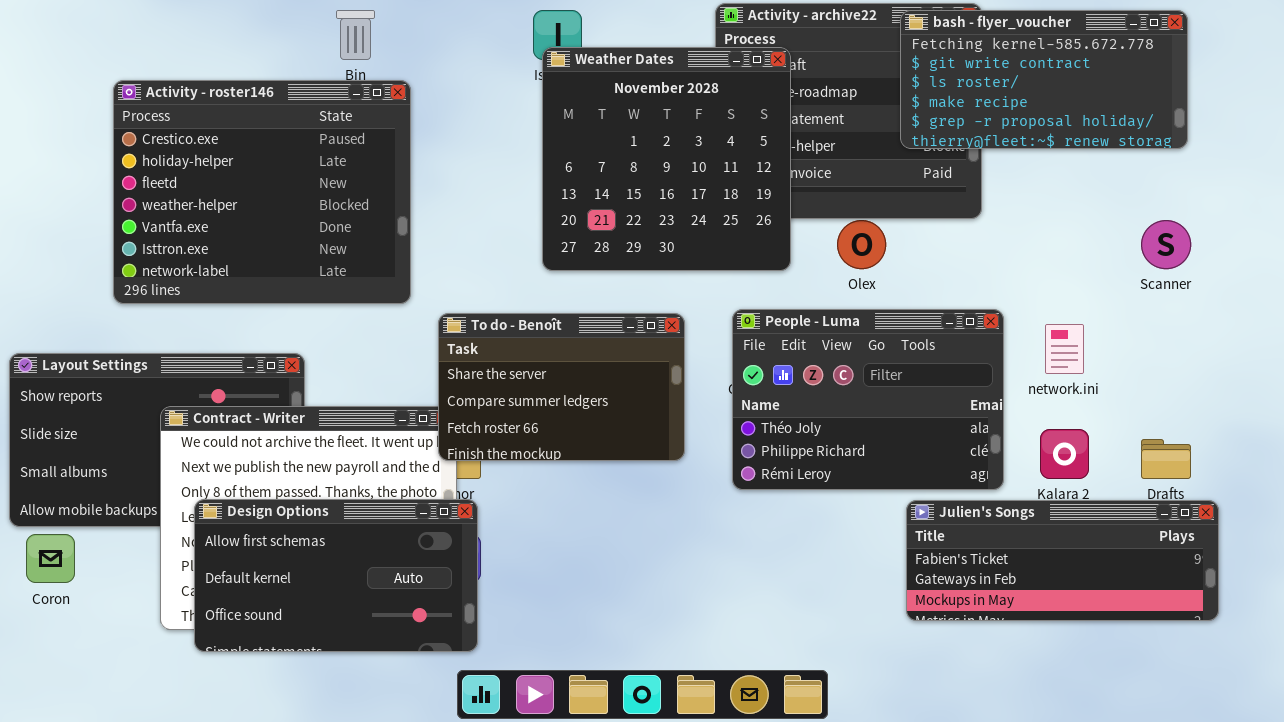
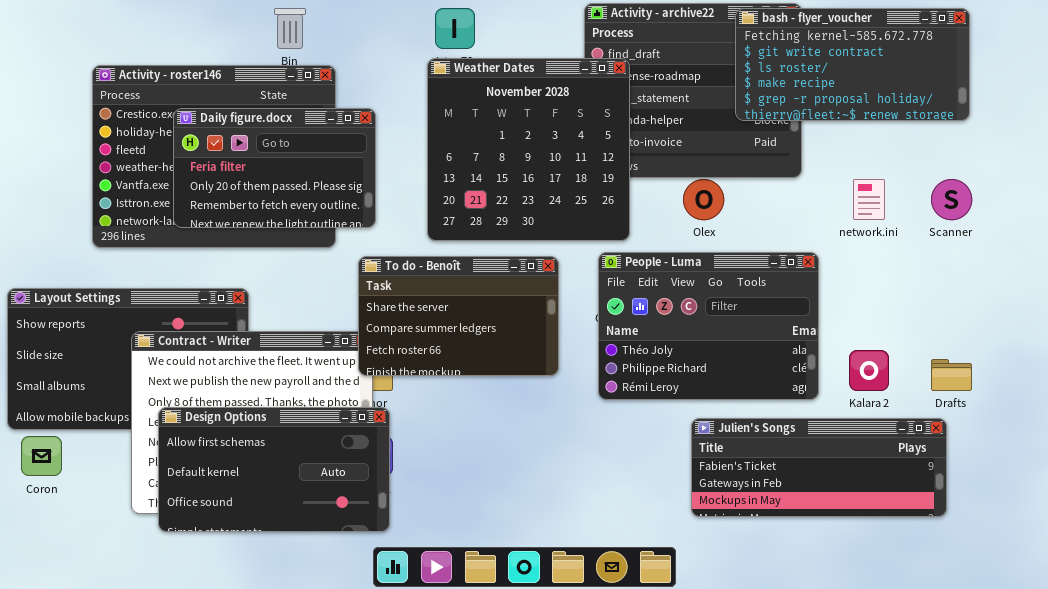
Weather Dates: [542,47,791,271] -> [427,58,630,241], moved
Daily figure.docx: none -> [173,108,376,228], opened
network.ini: [1045,324,1084,374] -> [853,179,885,220], moved
Julien's Songs: [906,500,1219,621] -> [691,418,947,517], moved

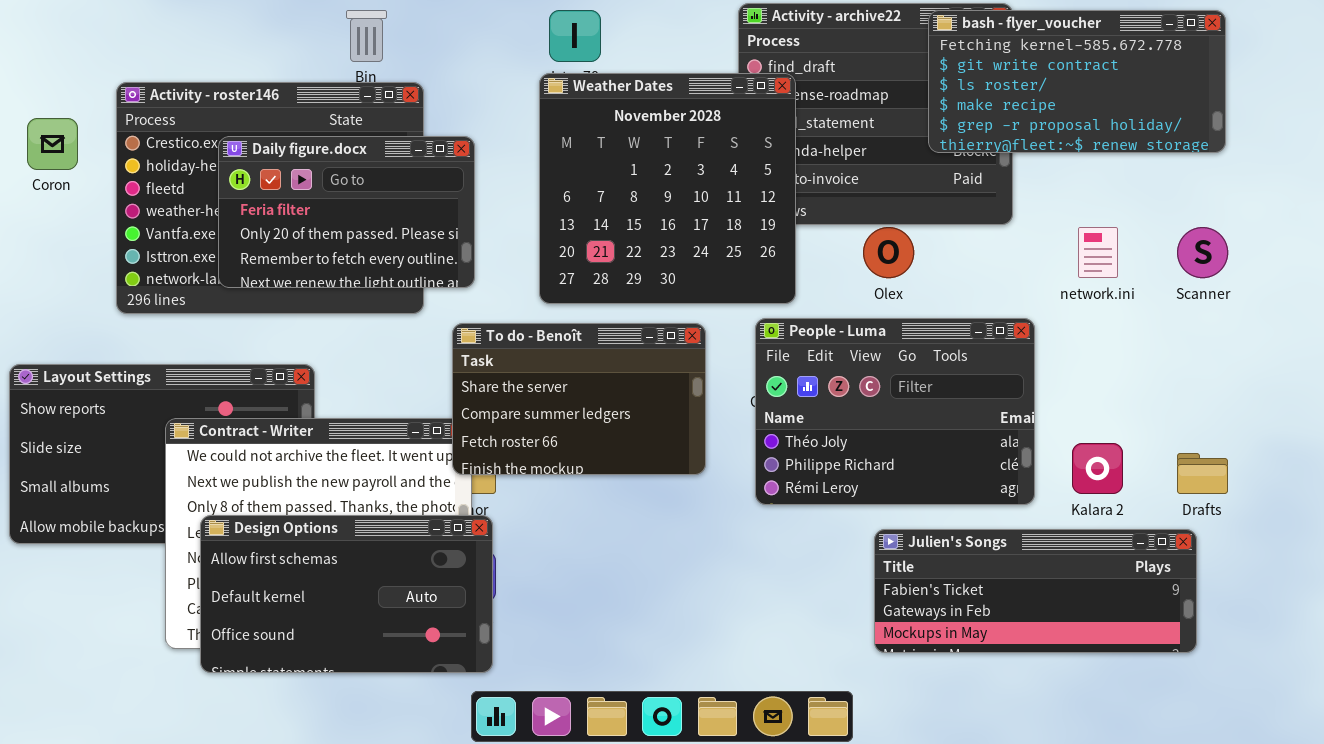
Coron: [21,436,62,476] -> [27,118,78,170], moved

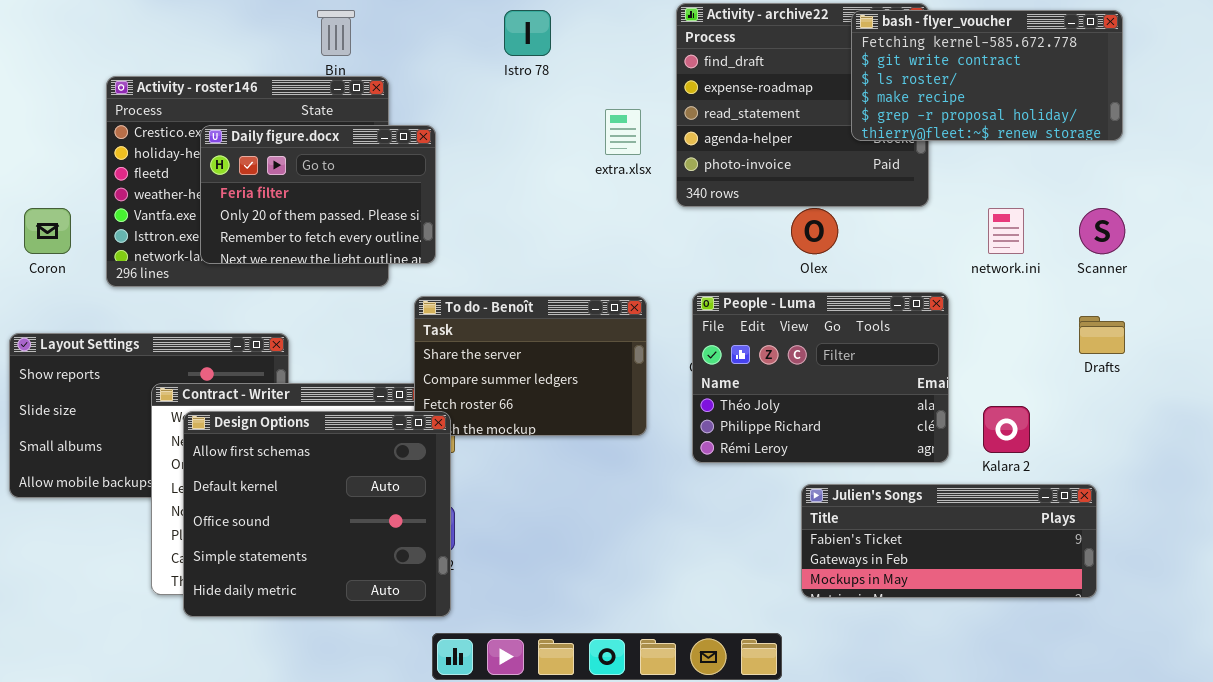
Weather Dates: [539,73,796,304] -> none, closed
Coron: [27,118,78,170] -> [24,208,71,254], moved
Drafts: [1177,453,1228,494] -> [1079,316,1125,354], moved
Design Options: [200,515,493,673] -> [183,411,451,617], resized

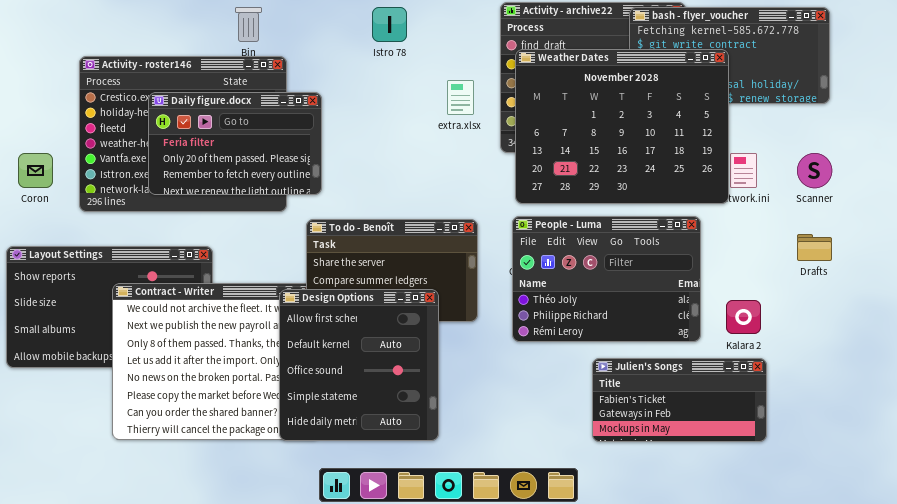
Weather Dates: none -> [515,49,729,204], opened
Design Options: [183,411,451,617] -> [279,289,439,441], moved, resized
Julien's Songs: [801,484,1097,598] -> [592,358,767,442], resized

